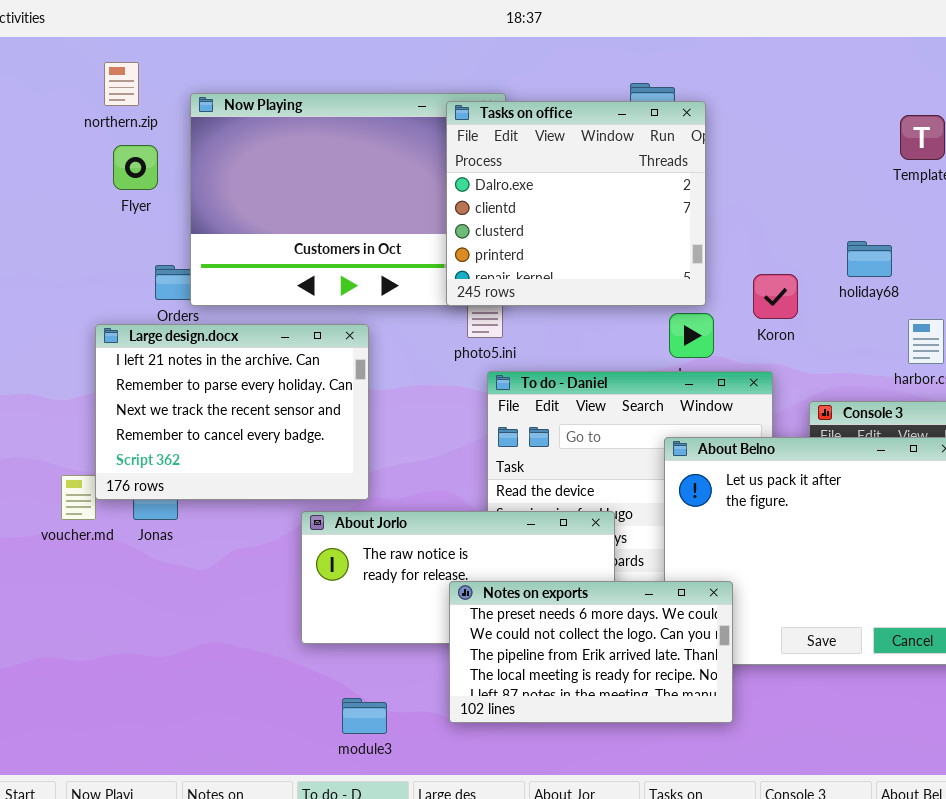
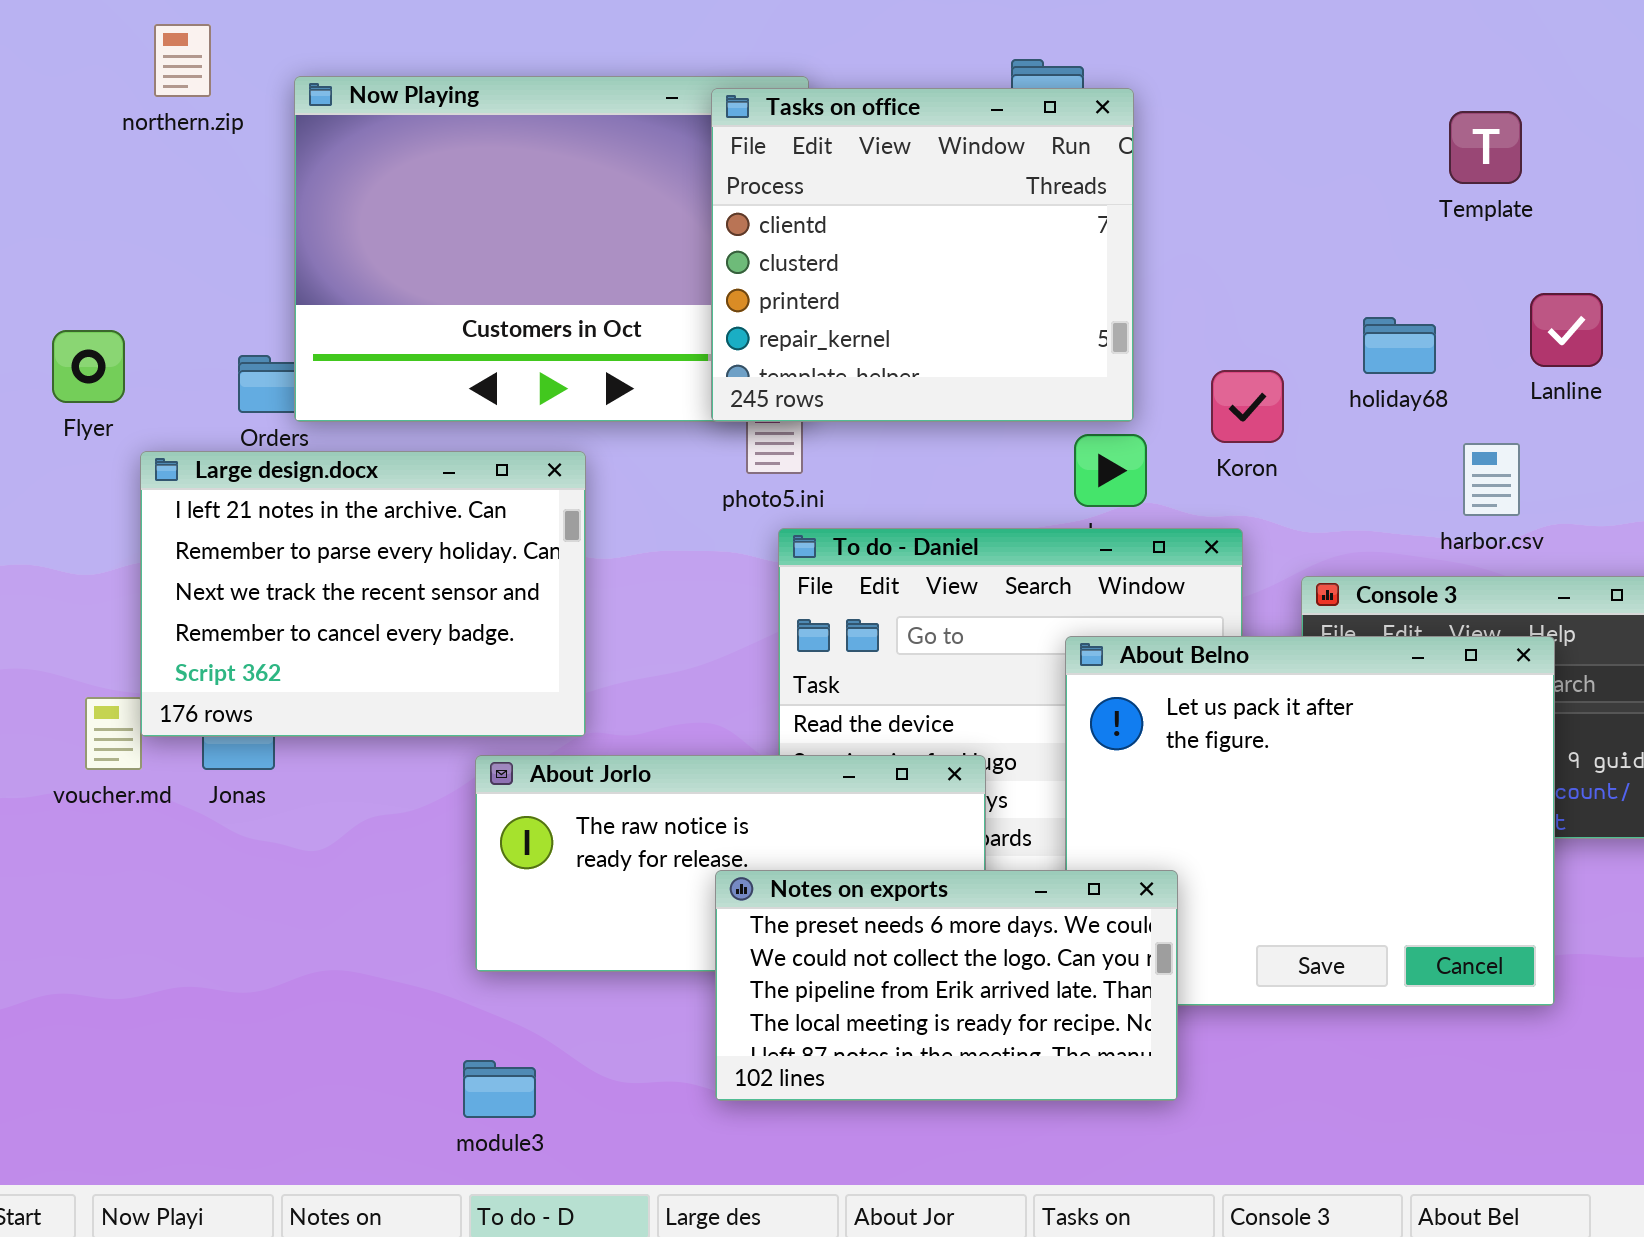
Tasks on office: [446,101,706,306] -> [711,88,1134,422], scrolled down 1 row
Flyer: [113,145,158,190] -> [52,330,125,403], moved
module3: [342,698,387,734] -> [463,1060,536,1118], moved

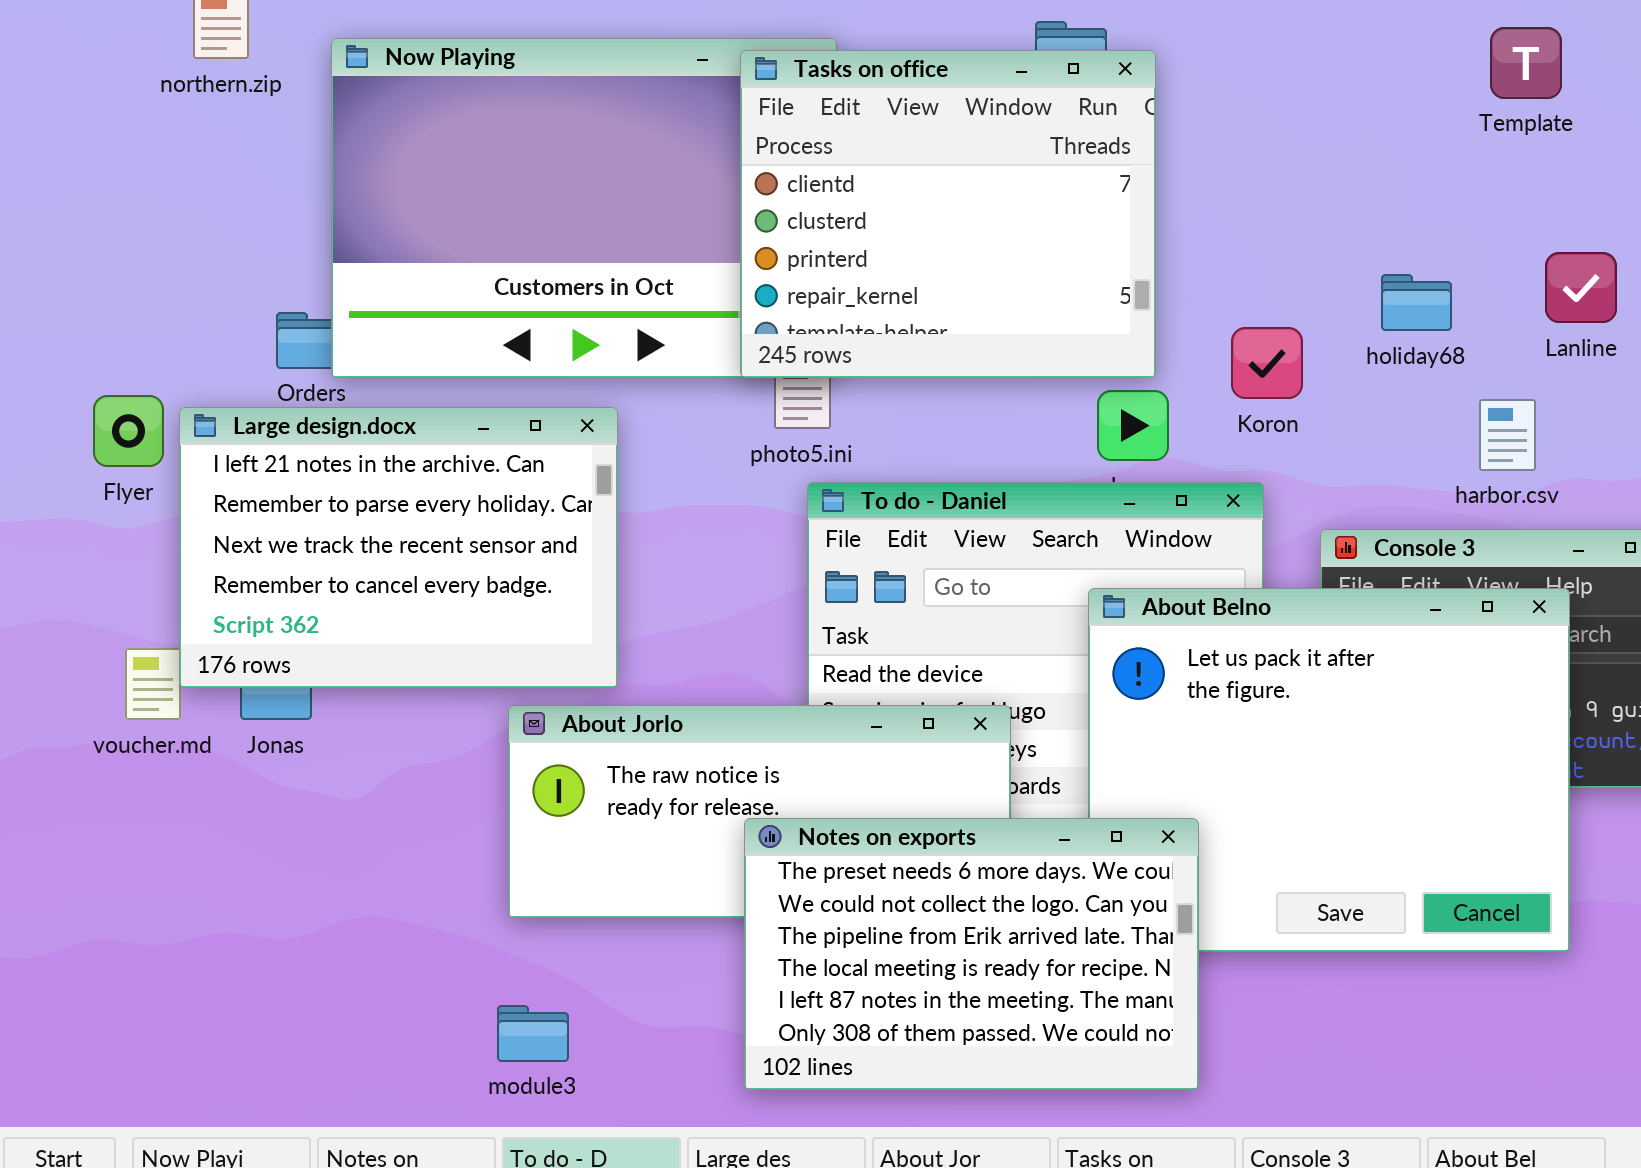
Template: [1449,111,1522,184] -> [1490,27,1562,99], moved
Flyer: [52,330,125,403] -> [93,395,164,467], moved
Notes on exports: [715,870,1178,1101] -> [744,818,1199,1090], resized

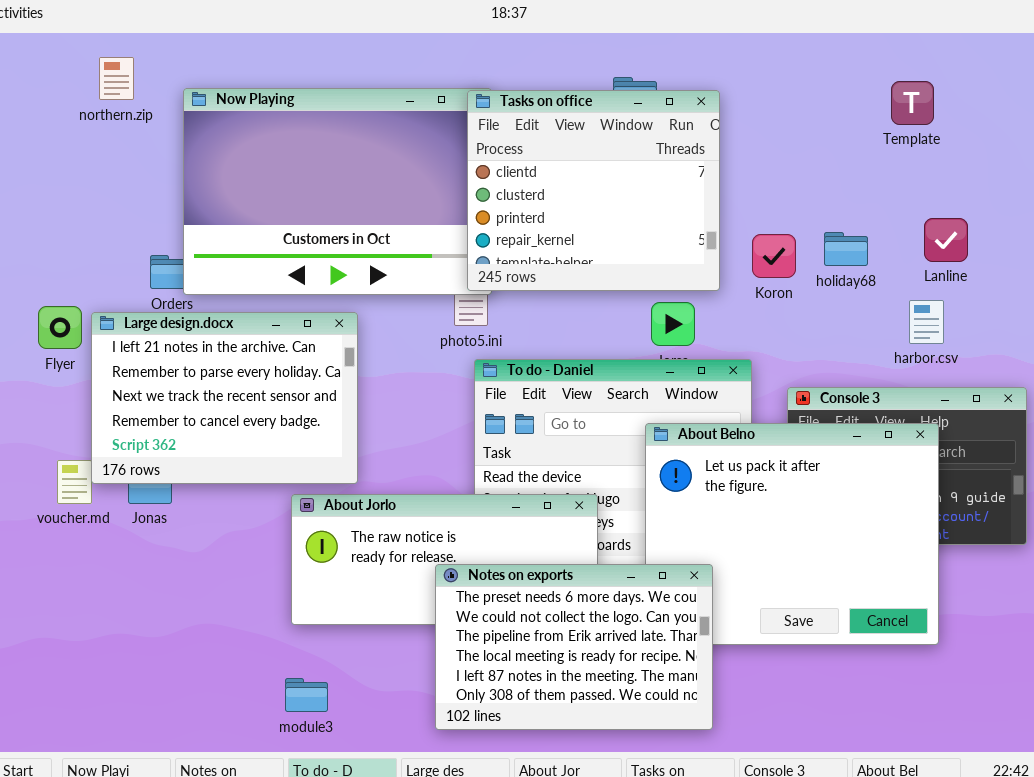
Tasks on office: [740,50,1156,378] -> [467,90,720,291], moved
Koron: [1231,327,1303,399] -> [752,234,796,278], moved
harbor.csv: [1479,399,1536,471] -> [909,300,944,344], moved

